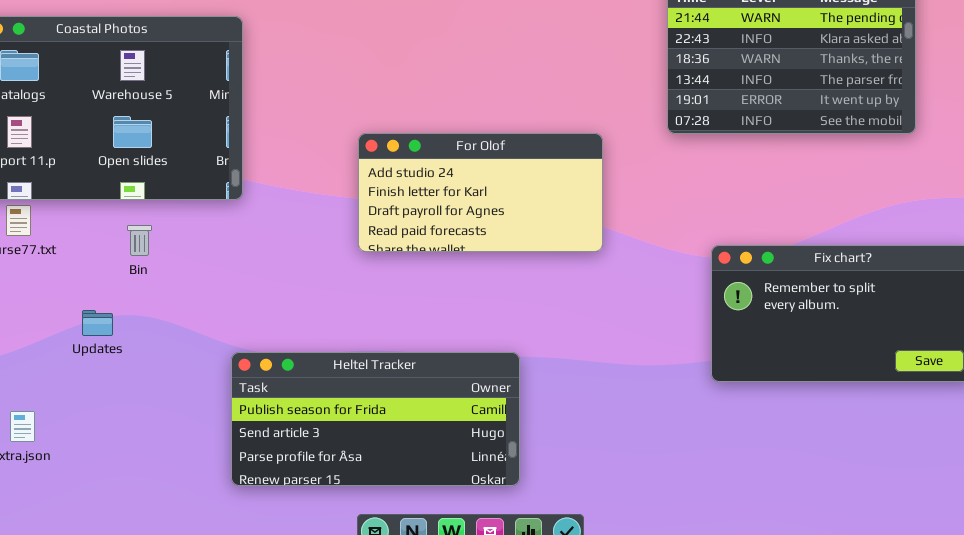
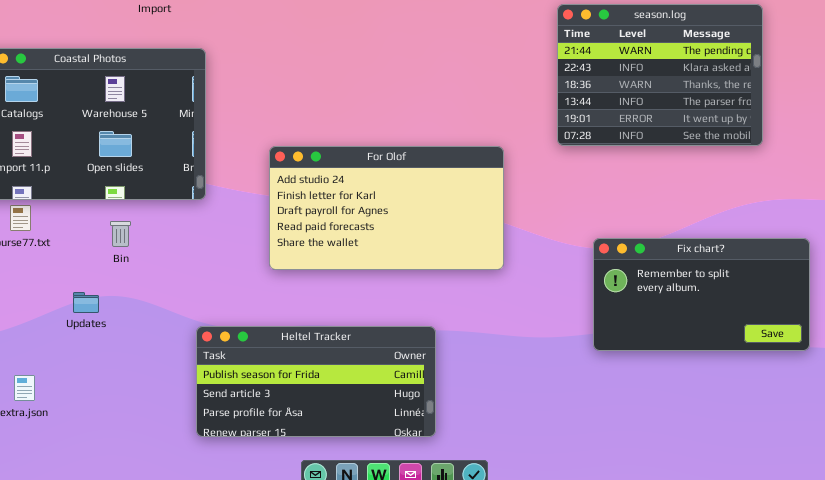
For Olof: [358,133,603,252] -> [269,146,504,270], resized

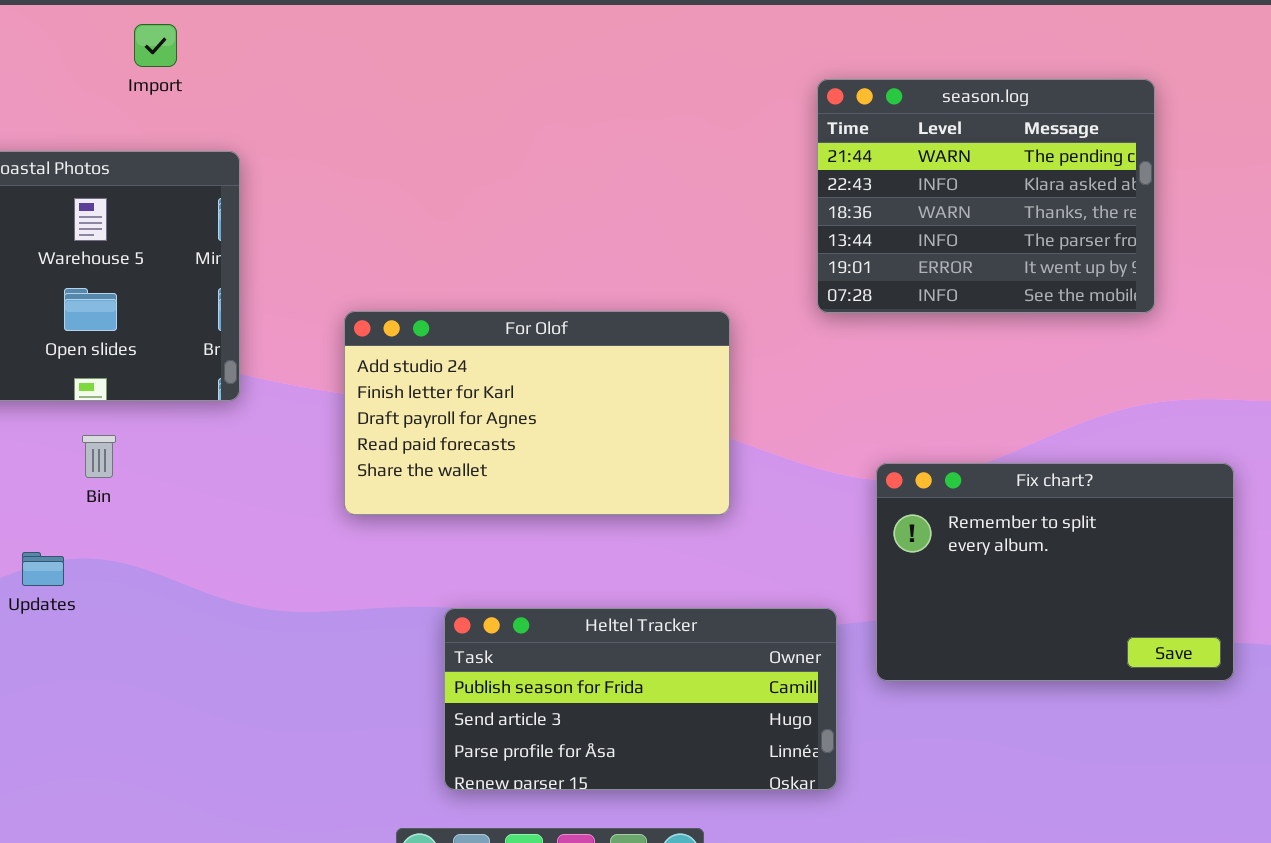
Fix chart?: [593,238,810,351] -> [876,463,1234,681], resized
Heltel Tracker: [196,326,436,437] -> [444,608,837,790], moved

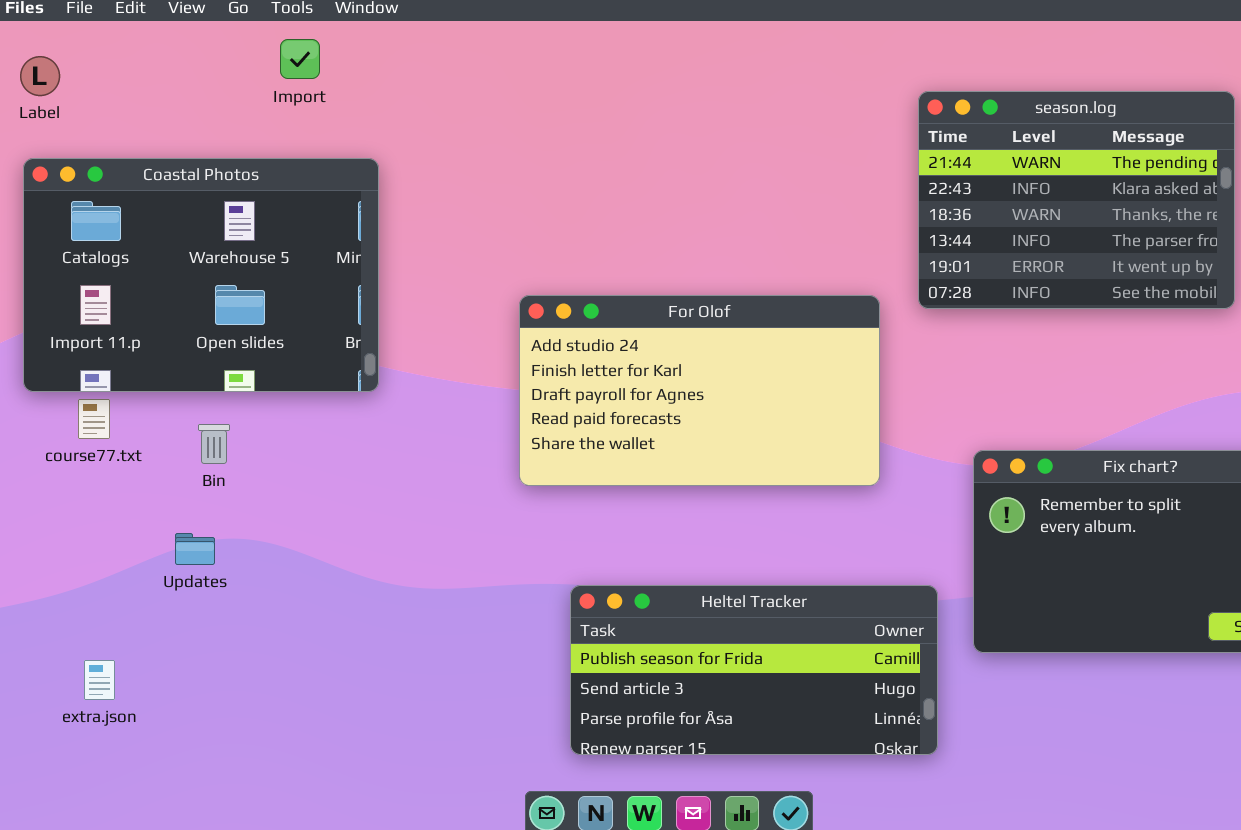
For Olof: [344,311,730,515] -> [519,295,880,486], moved
Bin: [82,435,116,478] -> [198,424,230,464], moved

